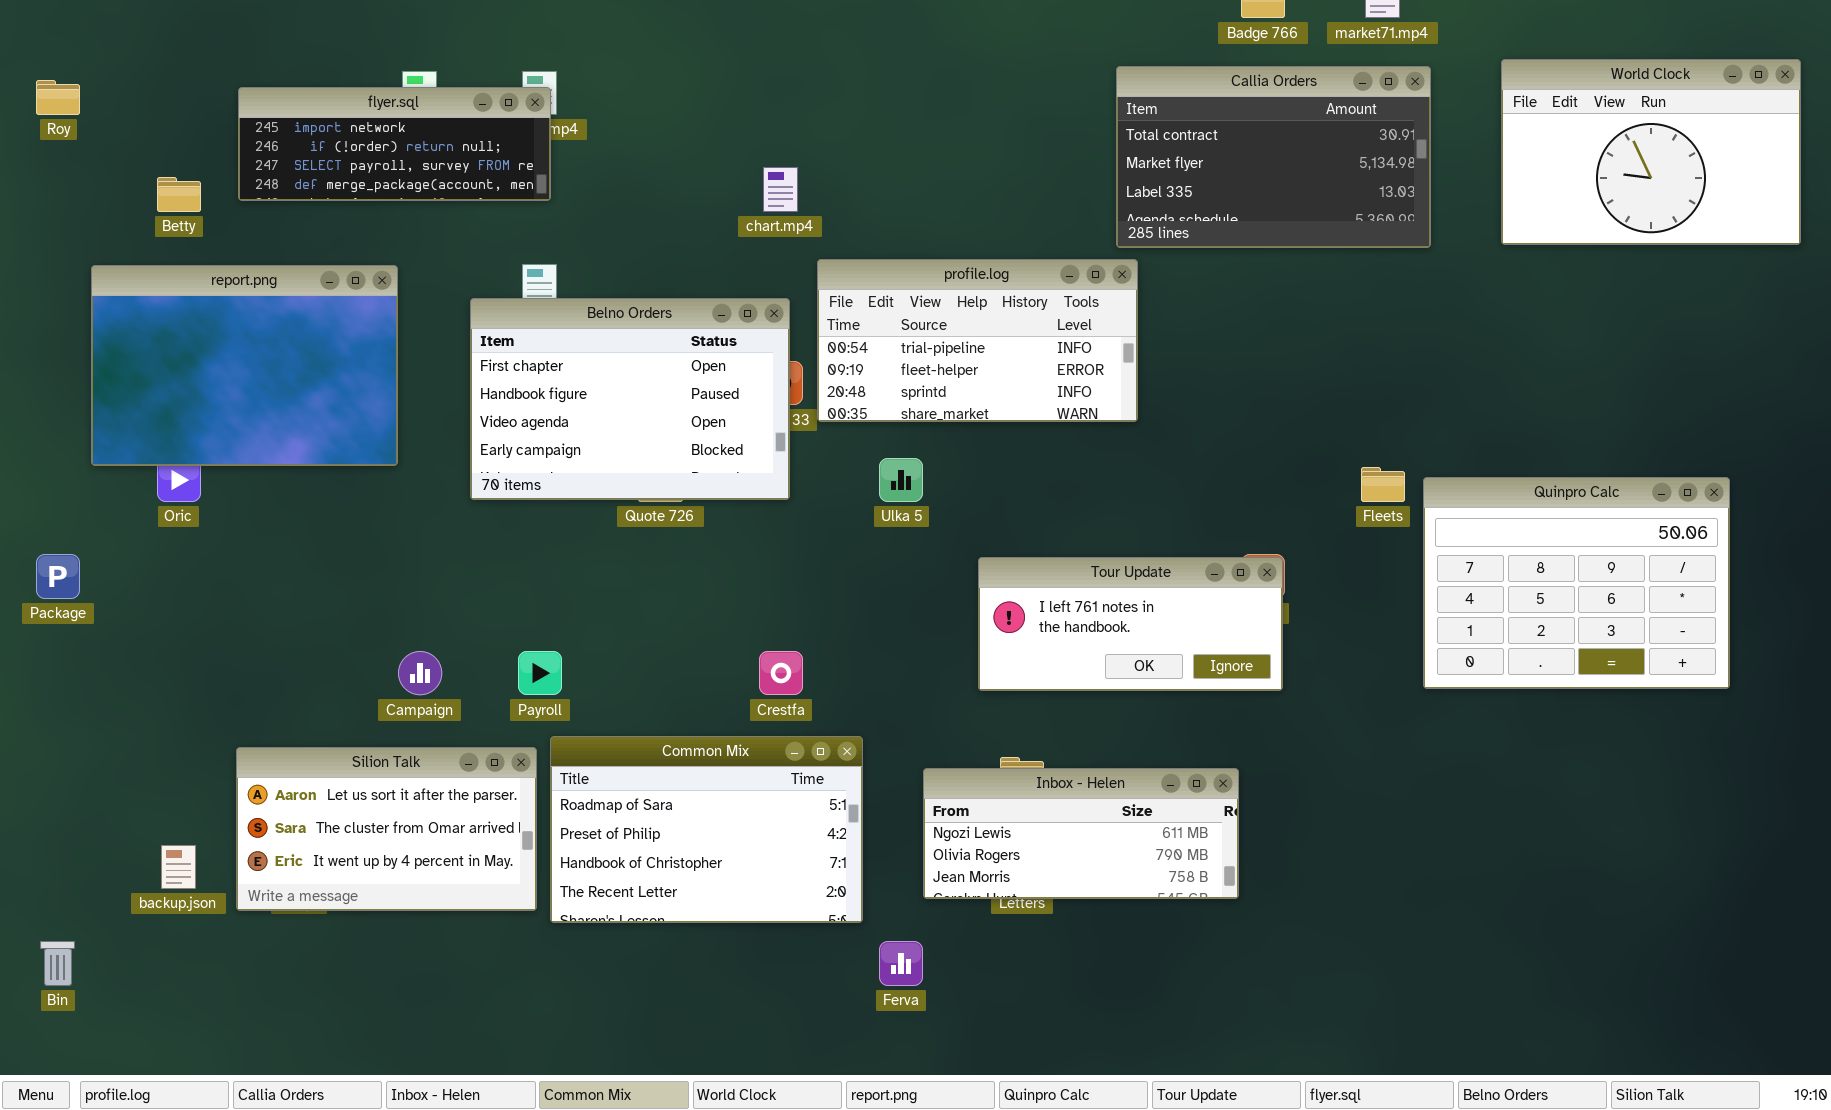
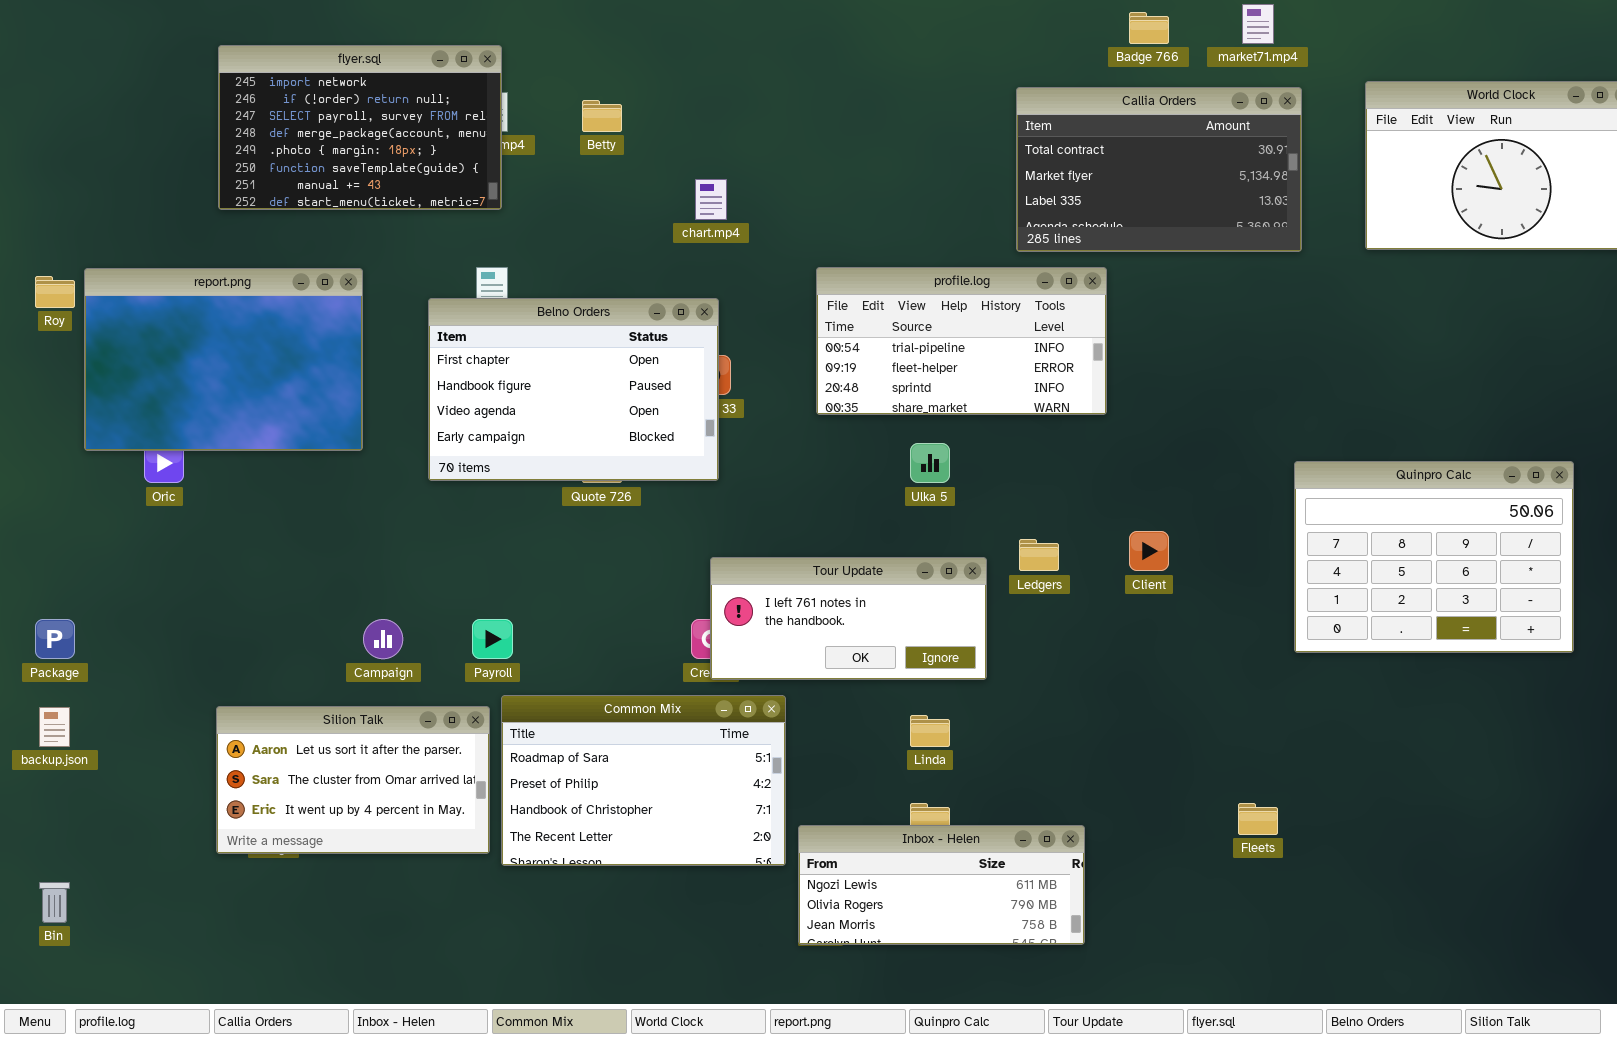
Roy: [36,80,80,115] -> [35,276,75,308], moved
flyer.sql: [238,87,551,201] -> [218,45,502,210], resized
Betty: [157,177,201,212] -> [582,100,622,132], moved
profile.log: [817,259,1138,422] -> [816,267,1107,415], moved
Ulka 5: [879,458,923,502] -> [910,443,950,483], moved
Fleets: [1361,467,1405,502] -> [1238,803,1278,835], moved
Package: [36,554,80,599] -> [35,619,75,659], moved
Tour Update: [978,557,1283,691] -> [710,557,987,680], moved
Inbox - Helen: [923,768,1239,899] -> [798,825,1085,945], moved
backup.json: [161,845,196,889] -> [39,707,70,747], moved

